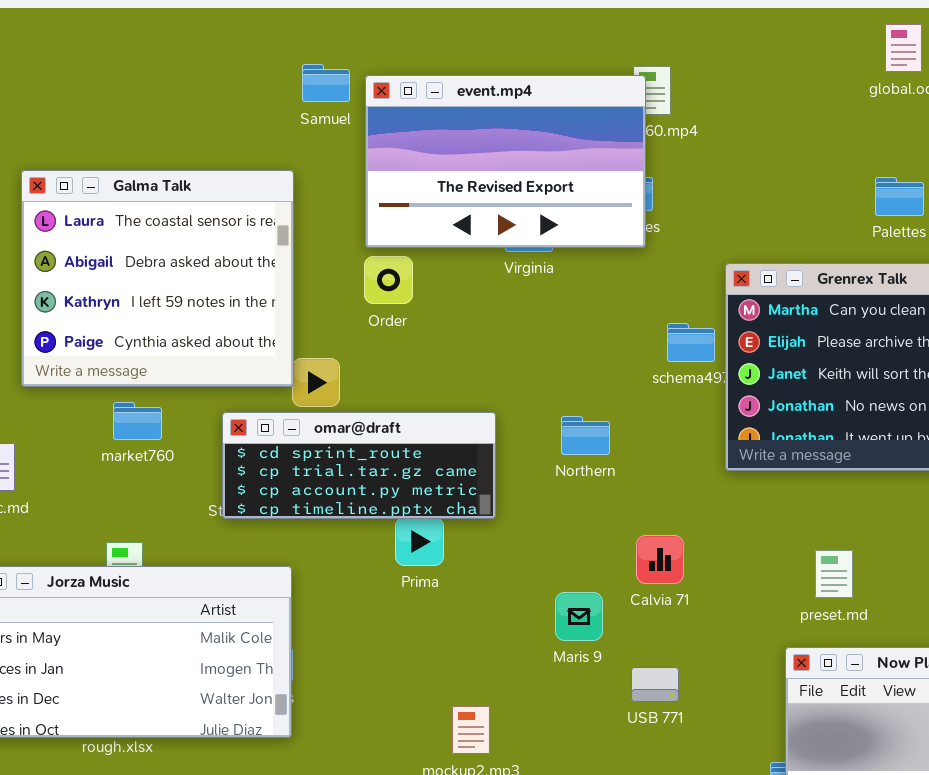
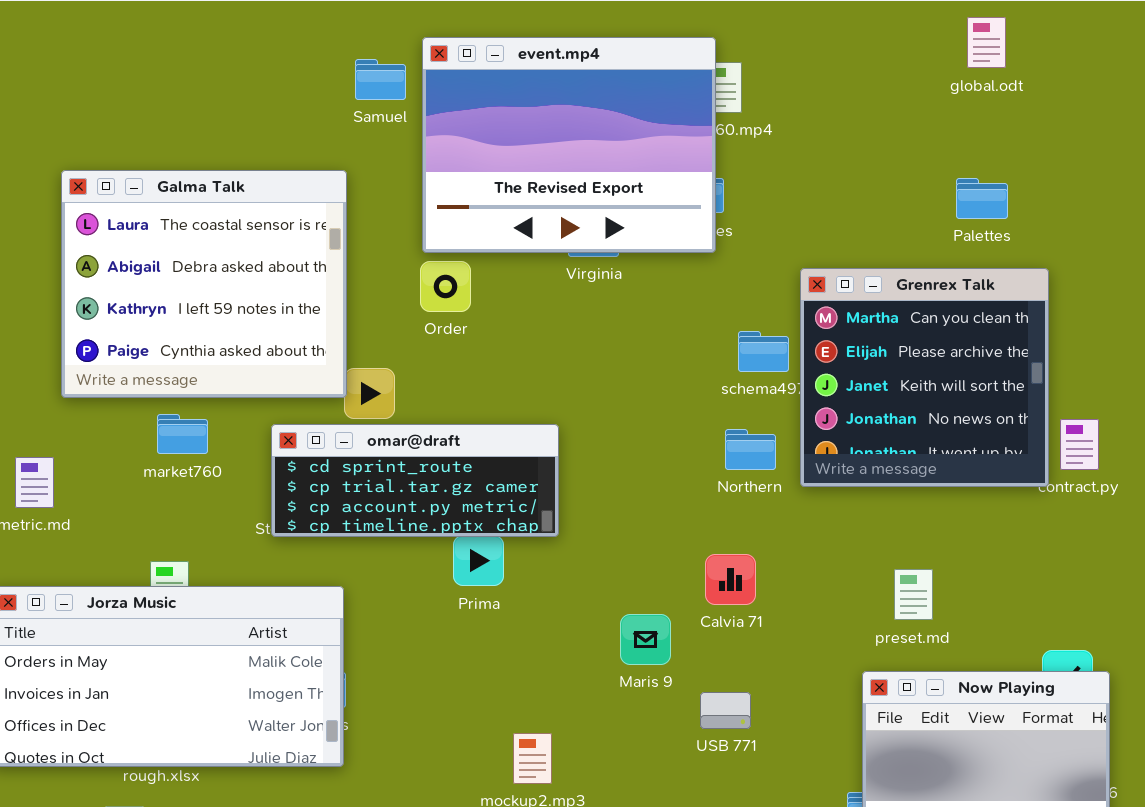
event.mp4: [365,75,646,248] -> [422,37,716,253], resized
Northern: [561,416,610,455] -> [725,429,776,470], moved

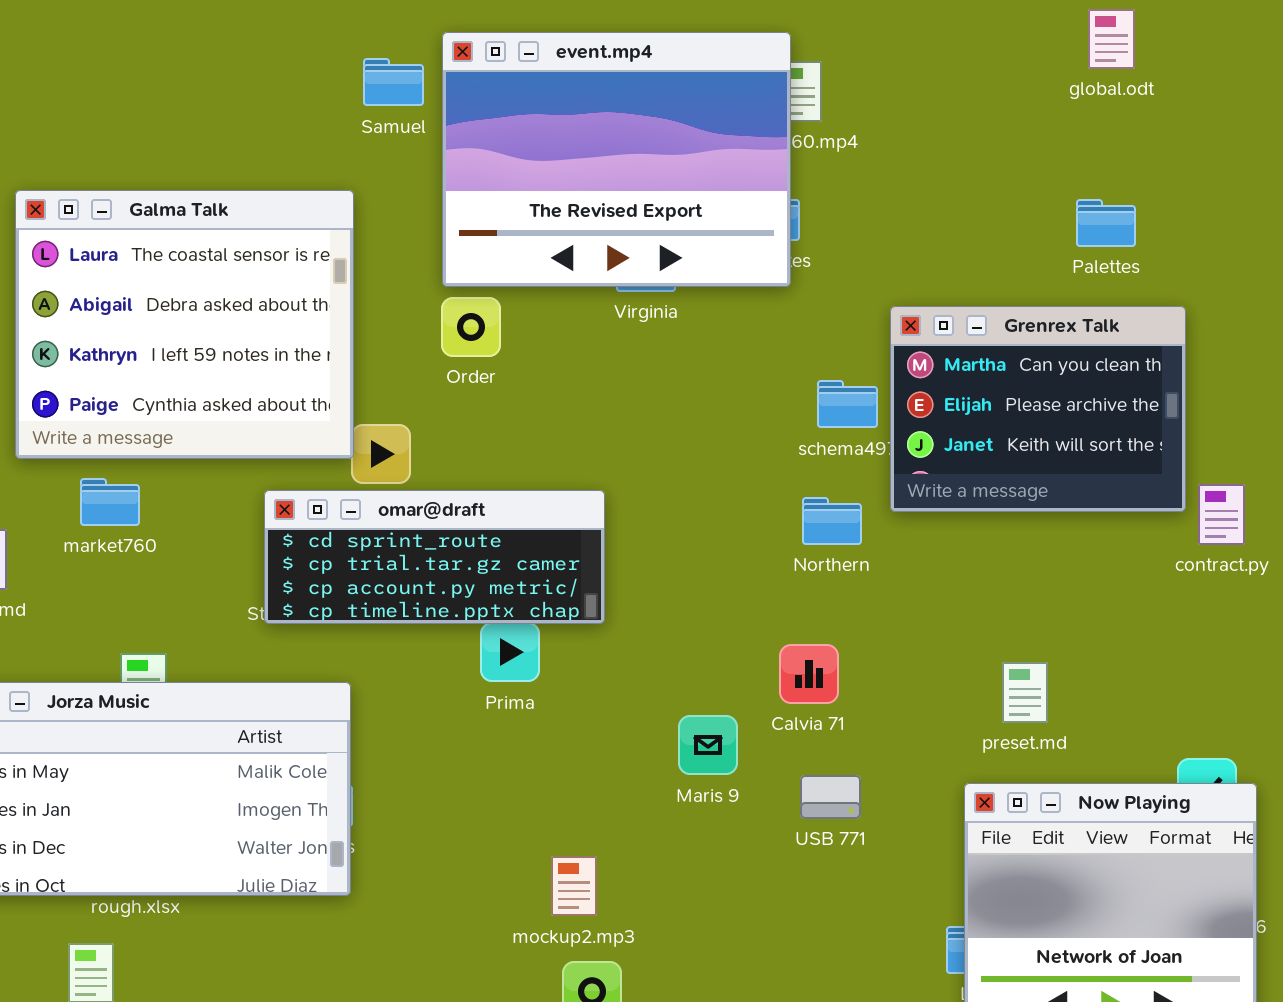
Grenrex Talk: [800,268,1049,487] -> [890,306,1186,512], resized
market760: [157,414,208,454] -> [80,478,140,526], moved
USB 771: [700,692,751,729] -> [800,775,861,819], moved

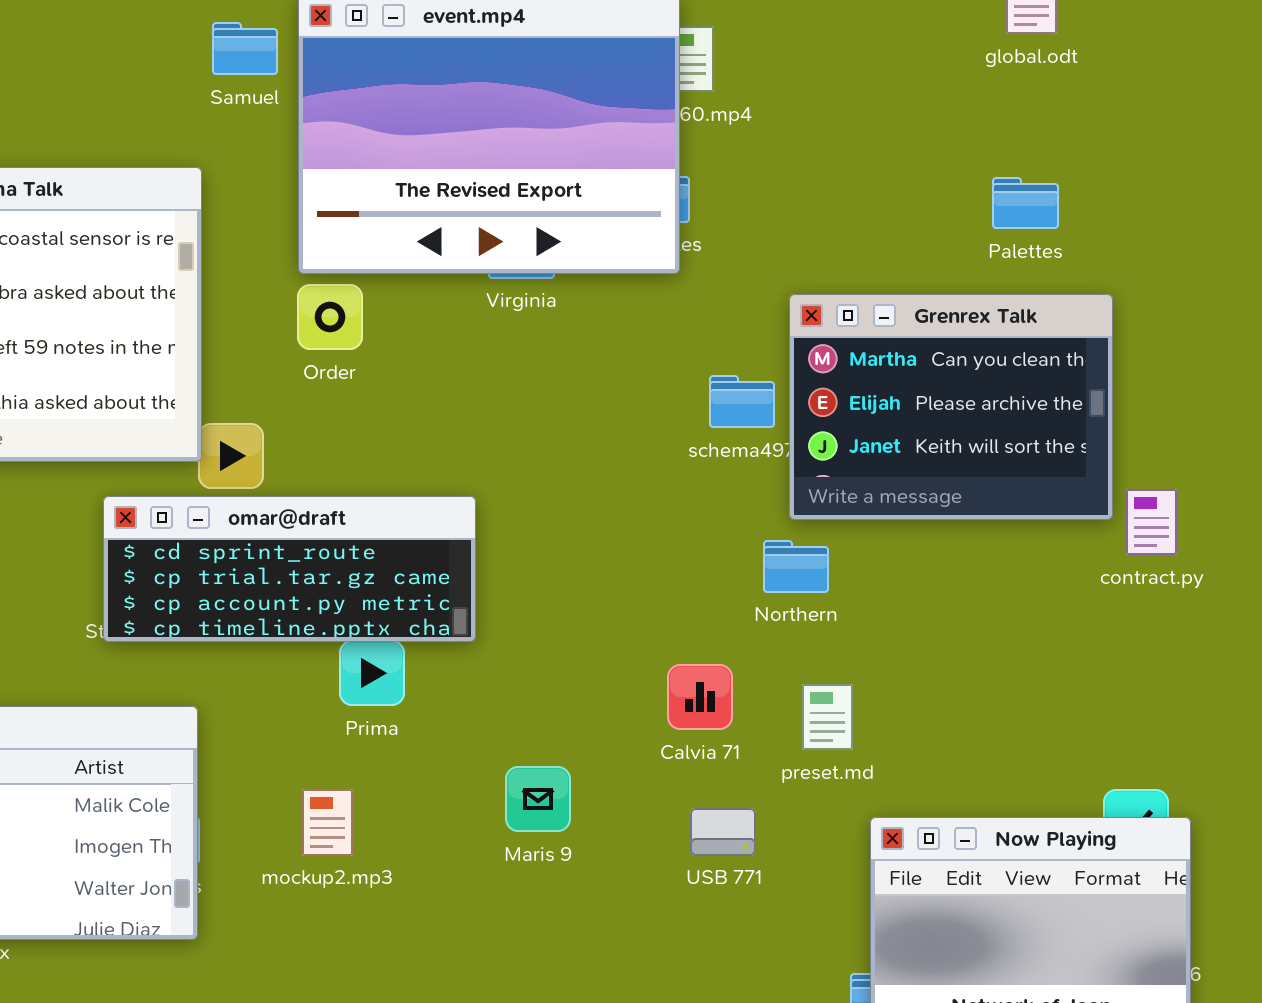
Northern: [802,497,862,545] -> [763,540,829,593], moved
preset.md: [1002,662,1048,723] -> [802,684,853,750], moved
Maris 9: [678,715,738,775] -> [505,766,571,832], moved
mockup2.mp3: [551,856,597,916] -> [302,789,353,856], moved

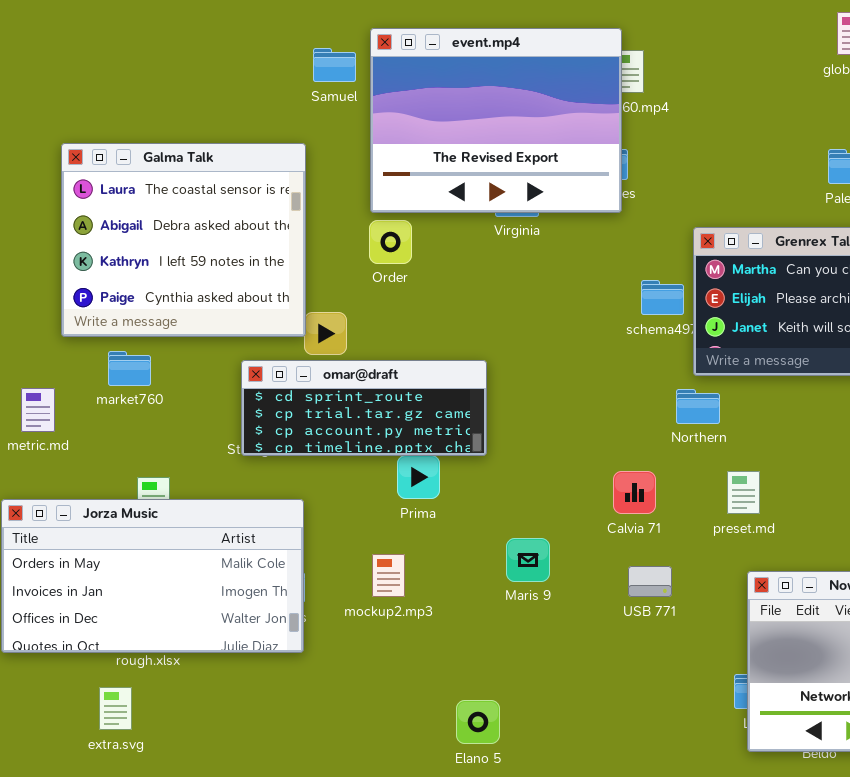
preset.md: [802,684,853,750] -> [727,471,760,514], moved

